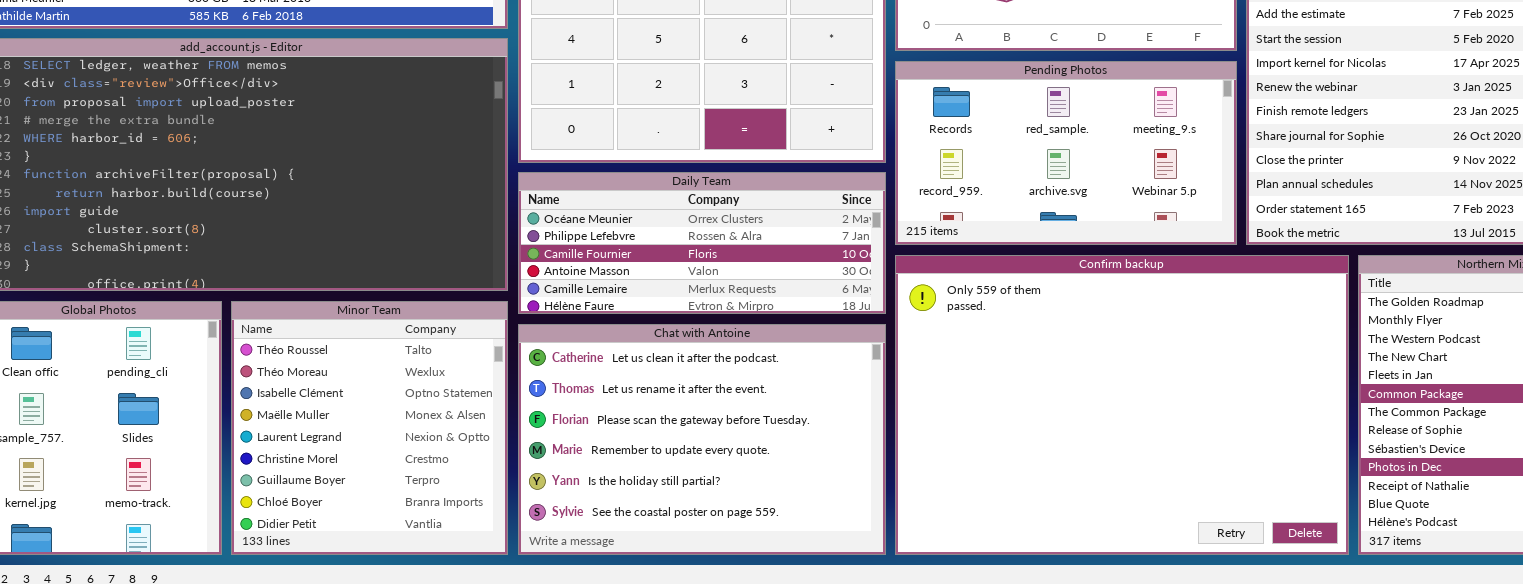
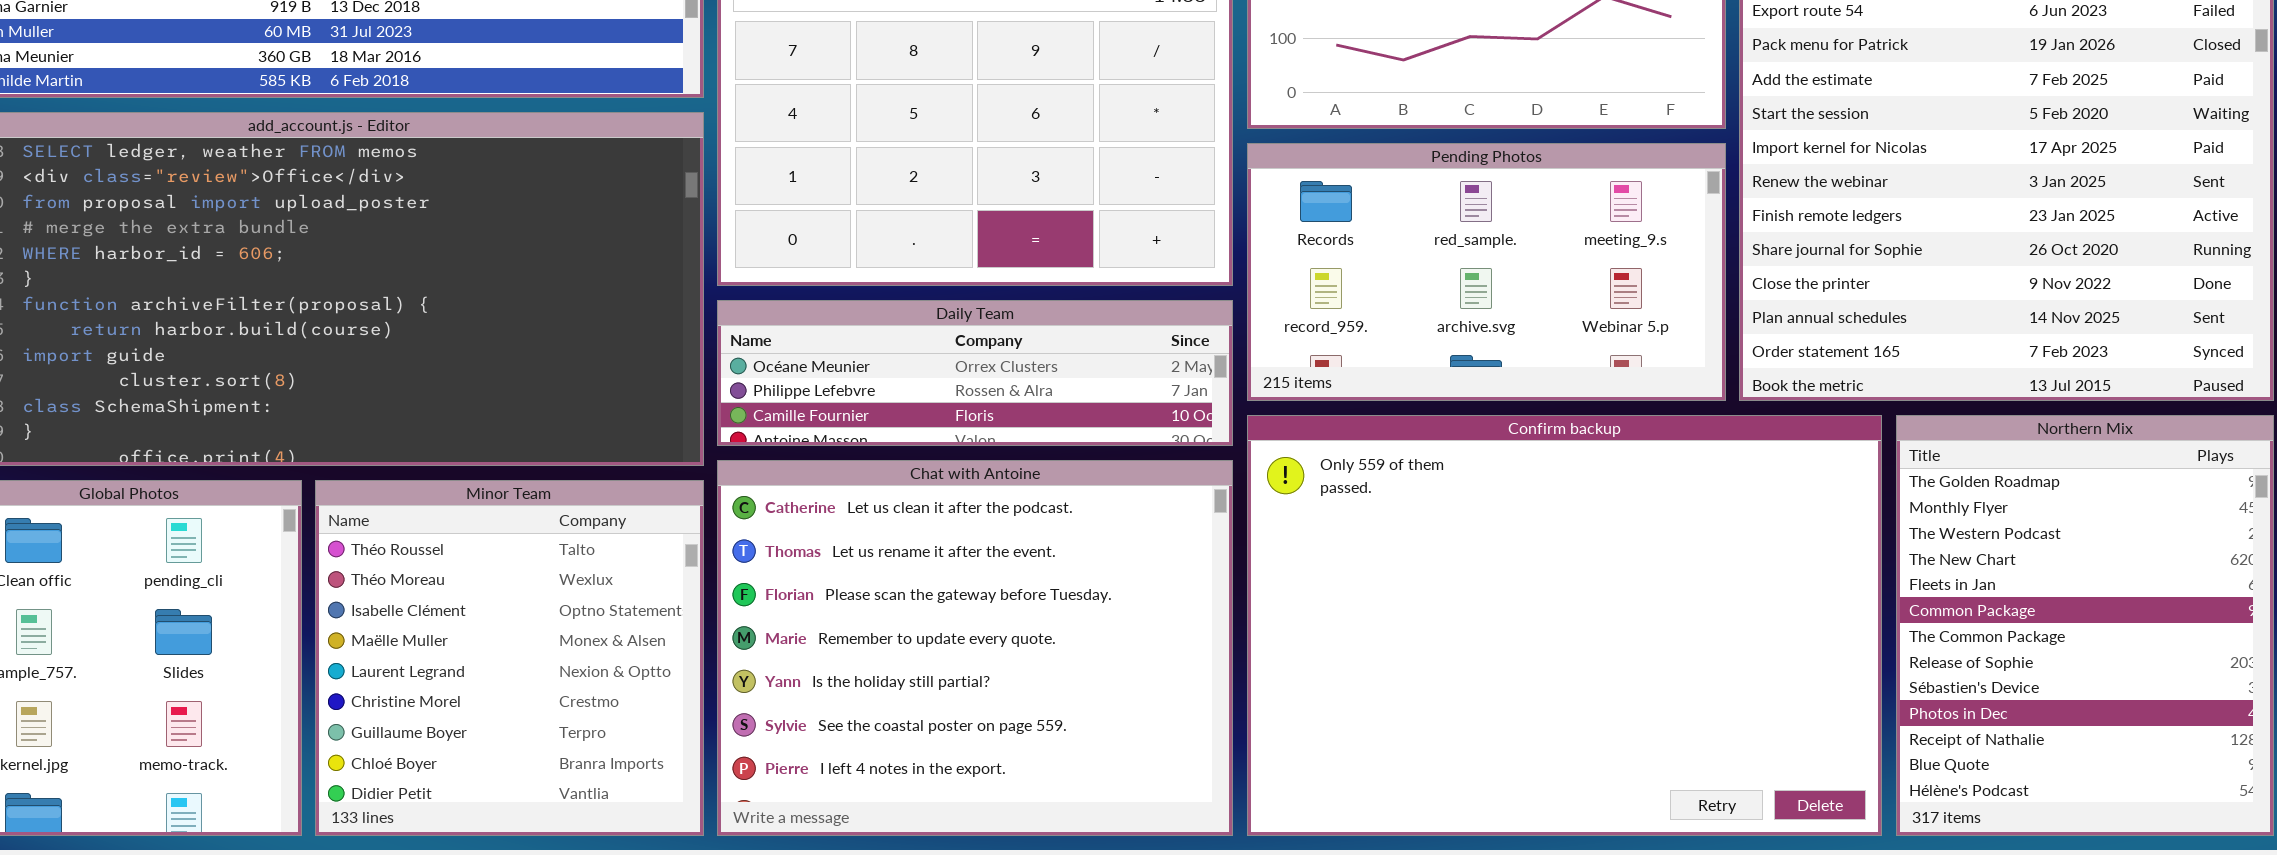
Daily Team: [518,172,886,314] -> [717,300,1233,446], resized
Chat with Antoine: [518,324,886,555] -> [717,460,1233,836], resized

